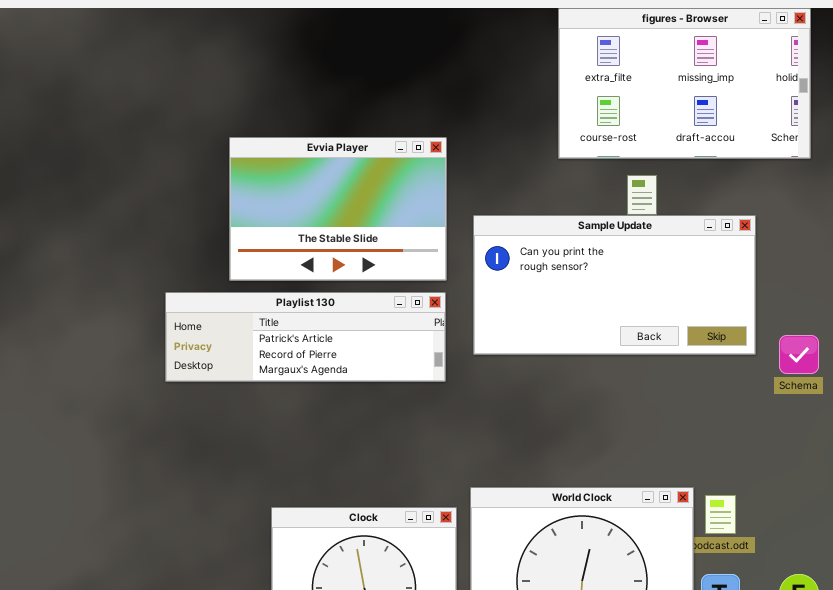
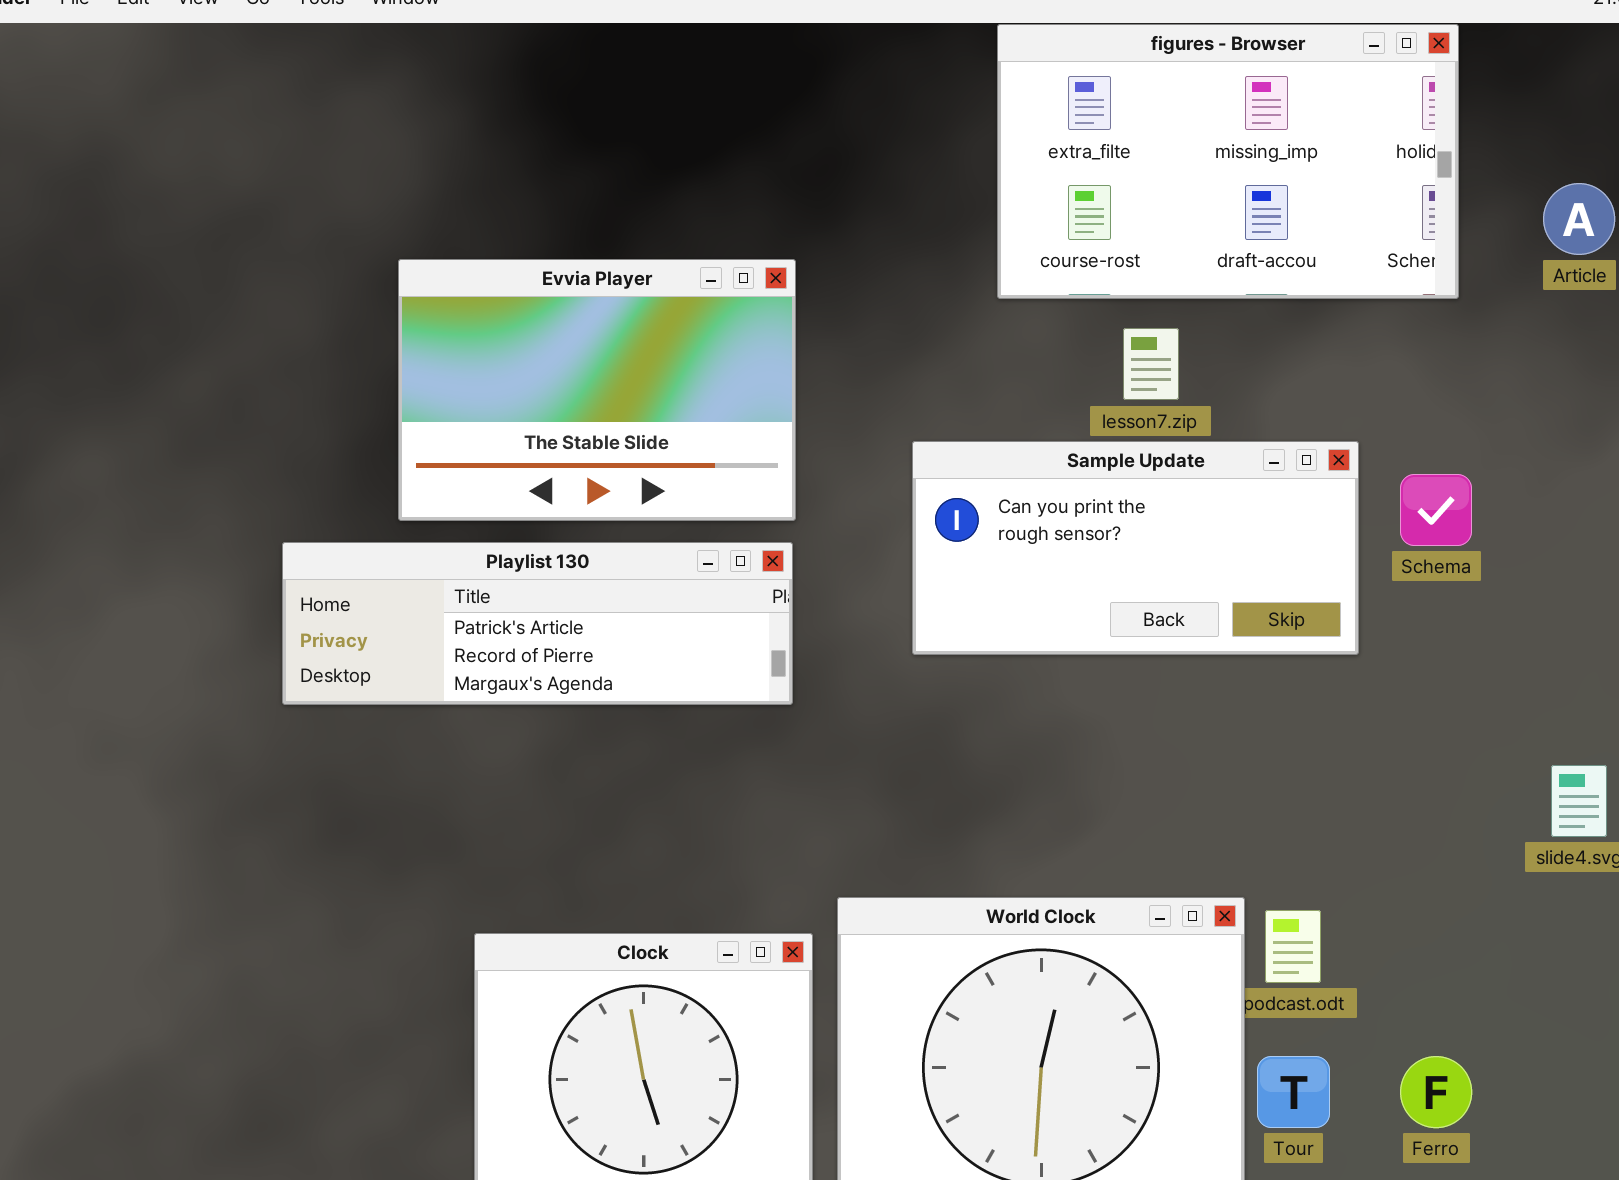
Sample Update: [473,215,756,355] -> [912,441,1359,655], resized
Schema: [779,335,819,374] -> [1400,474,1472,546], moved

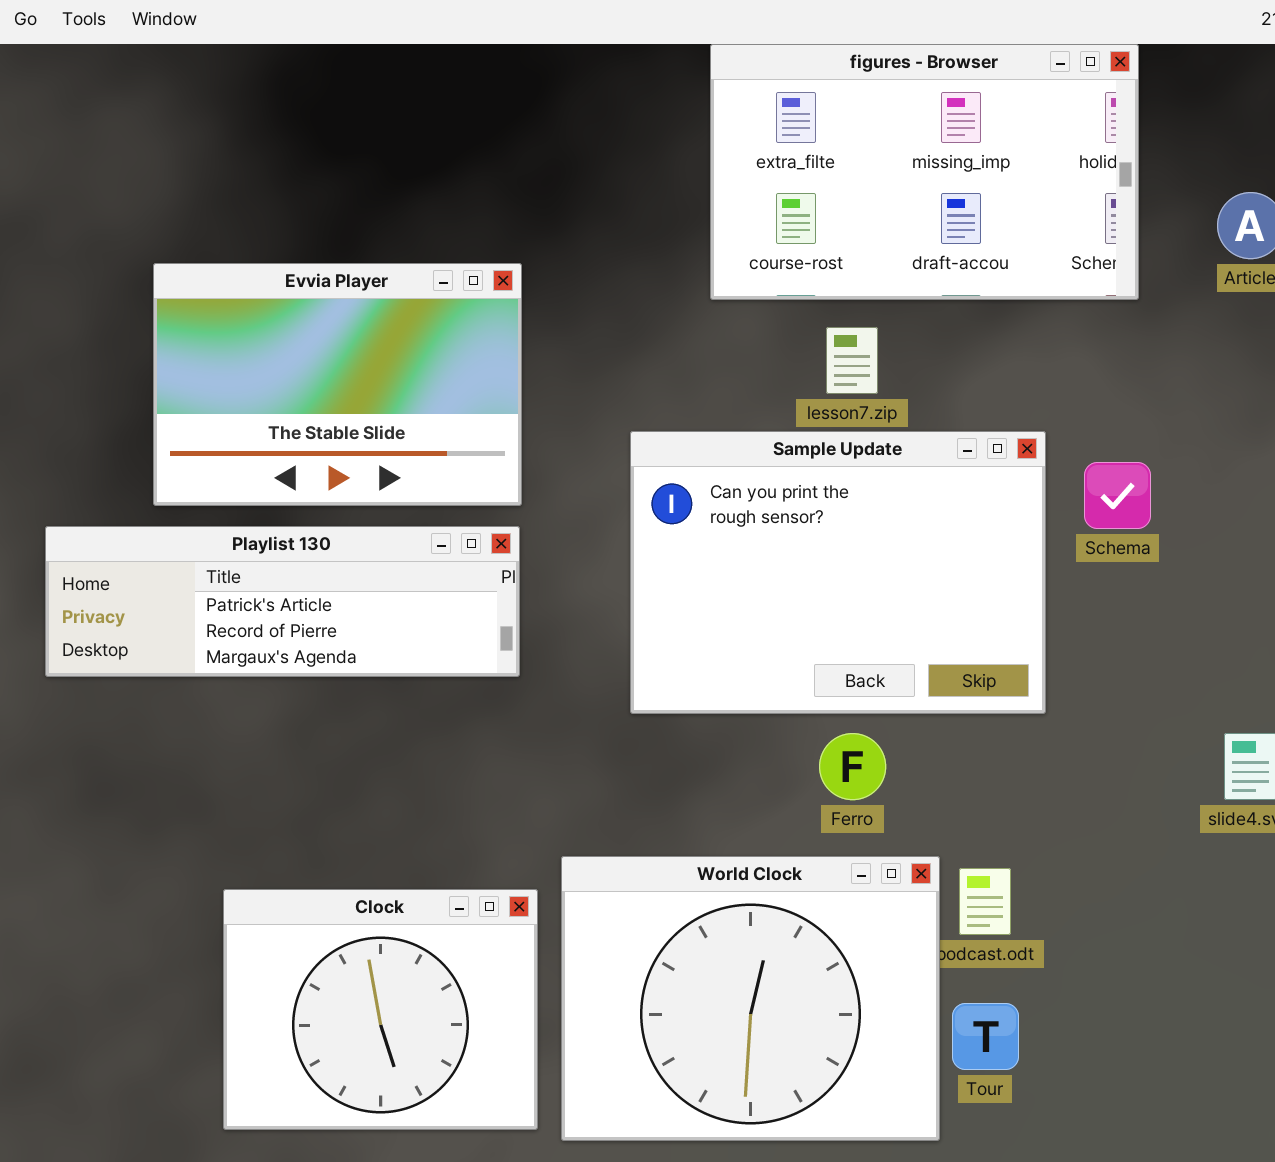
Sample Update: [912,441,1359,655] -> [630,431,1046,714], resized
Ferro: [1400,1056,1472,1128] -> [819,733,886,800], moved

